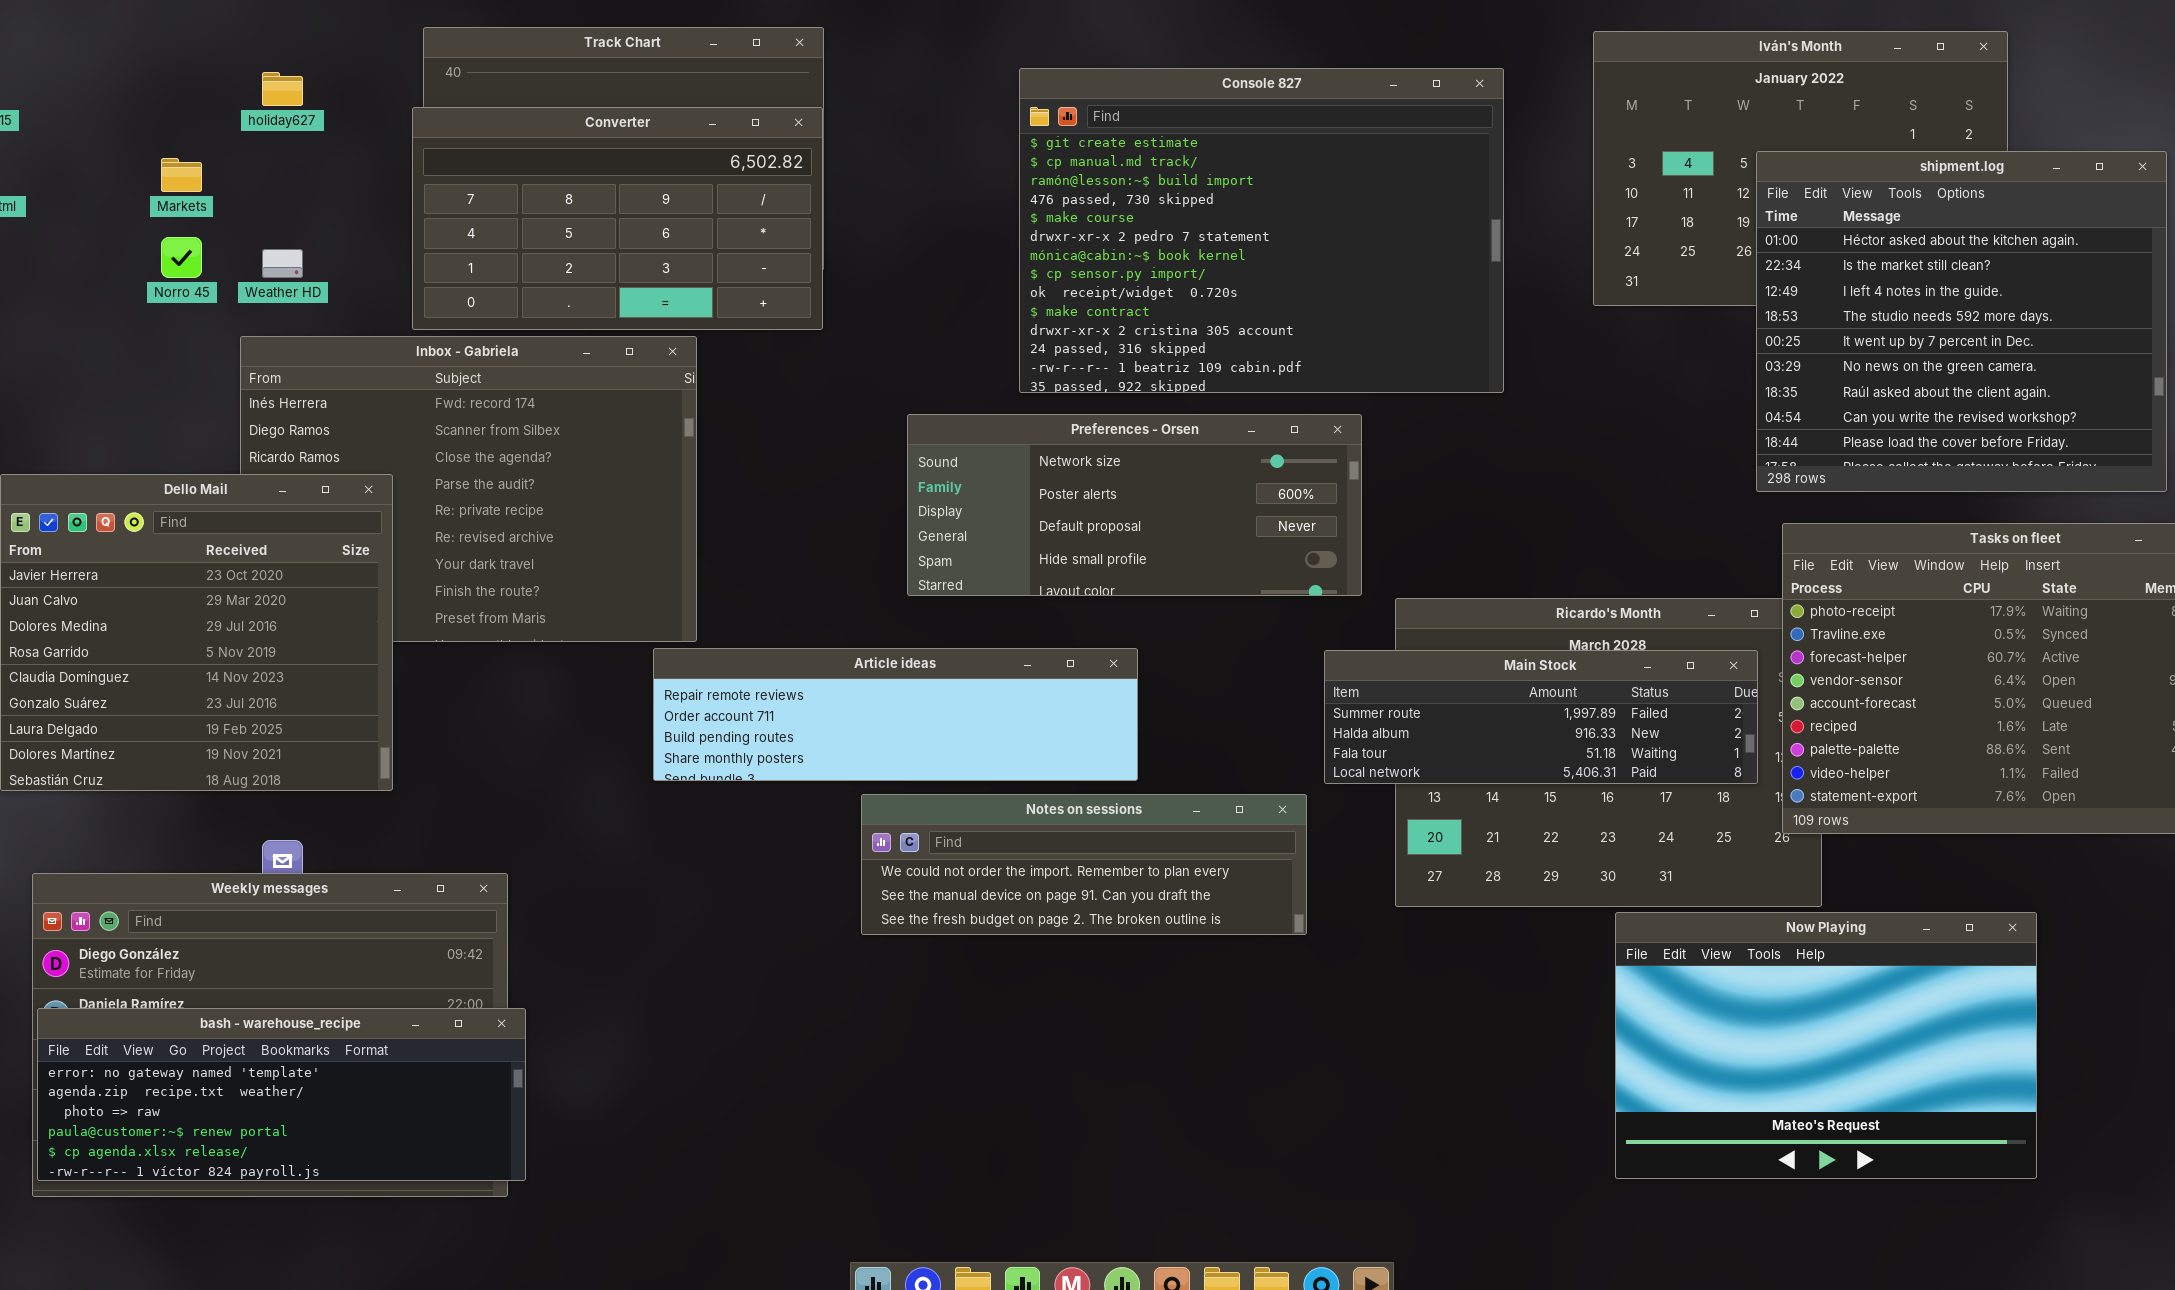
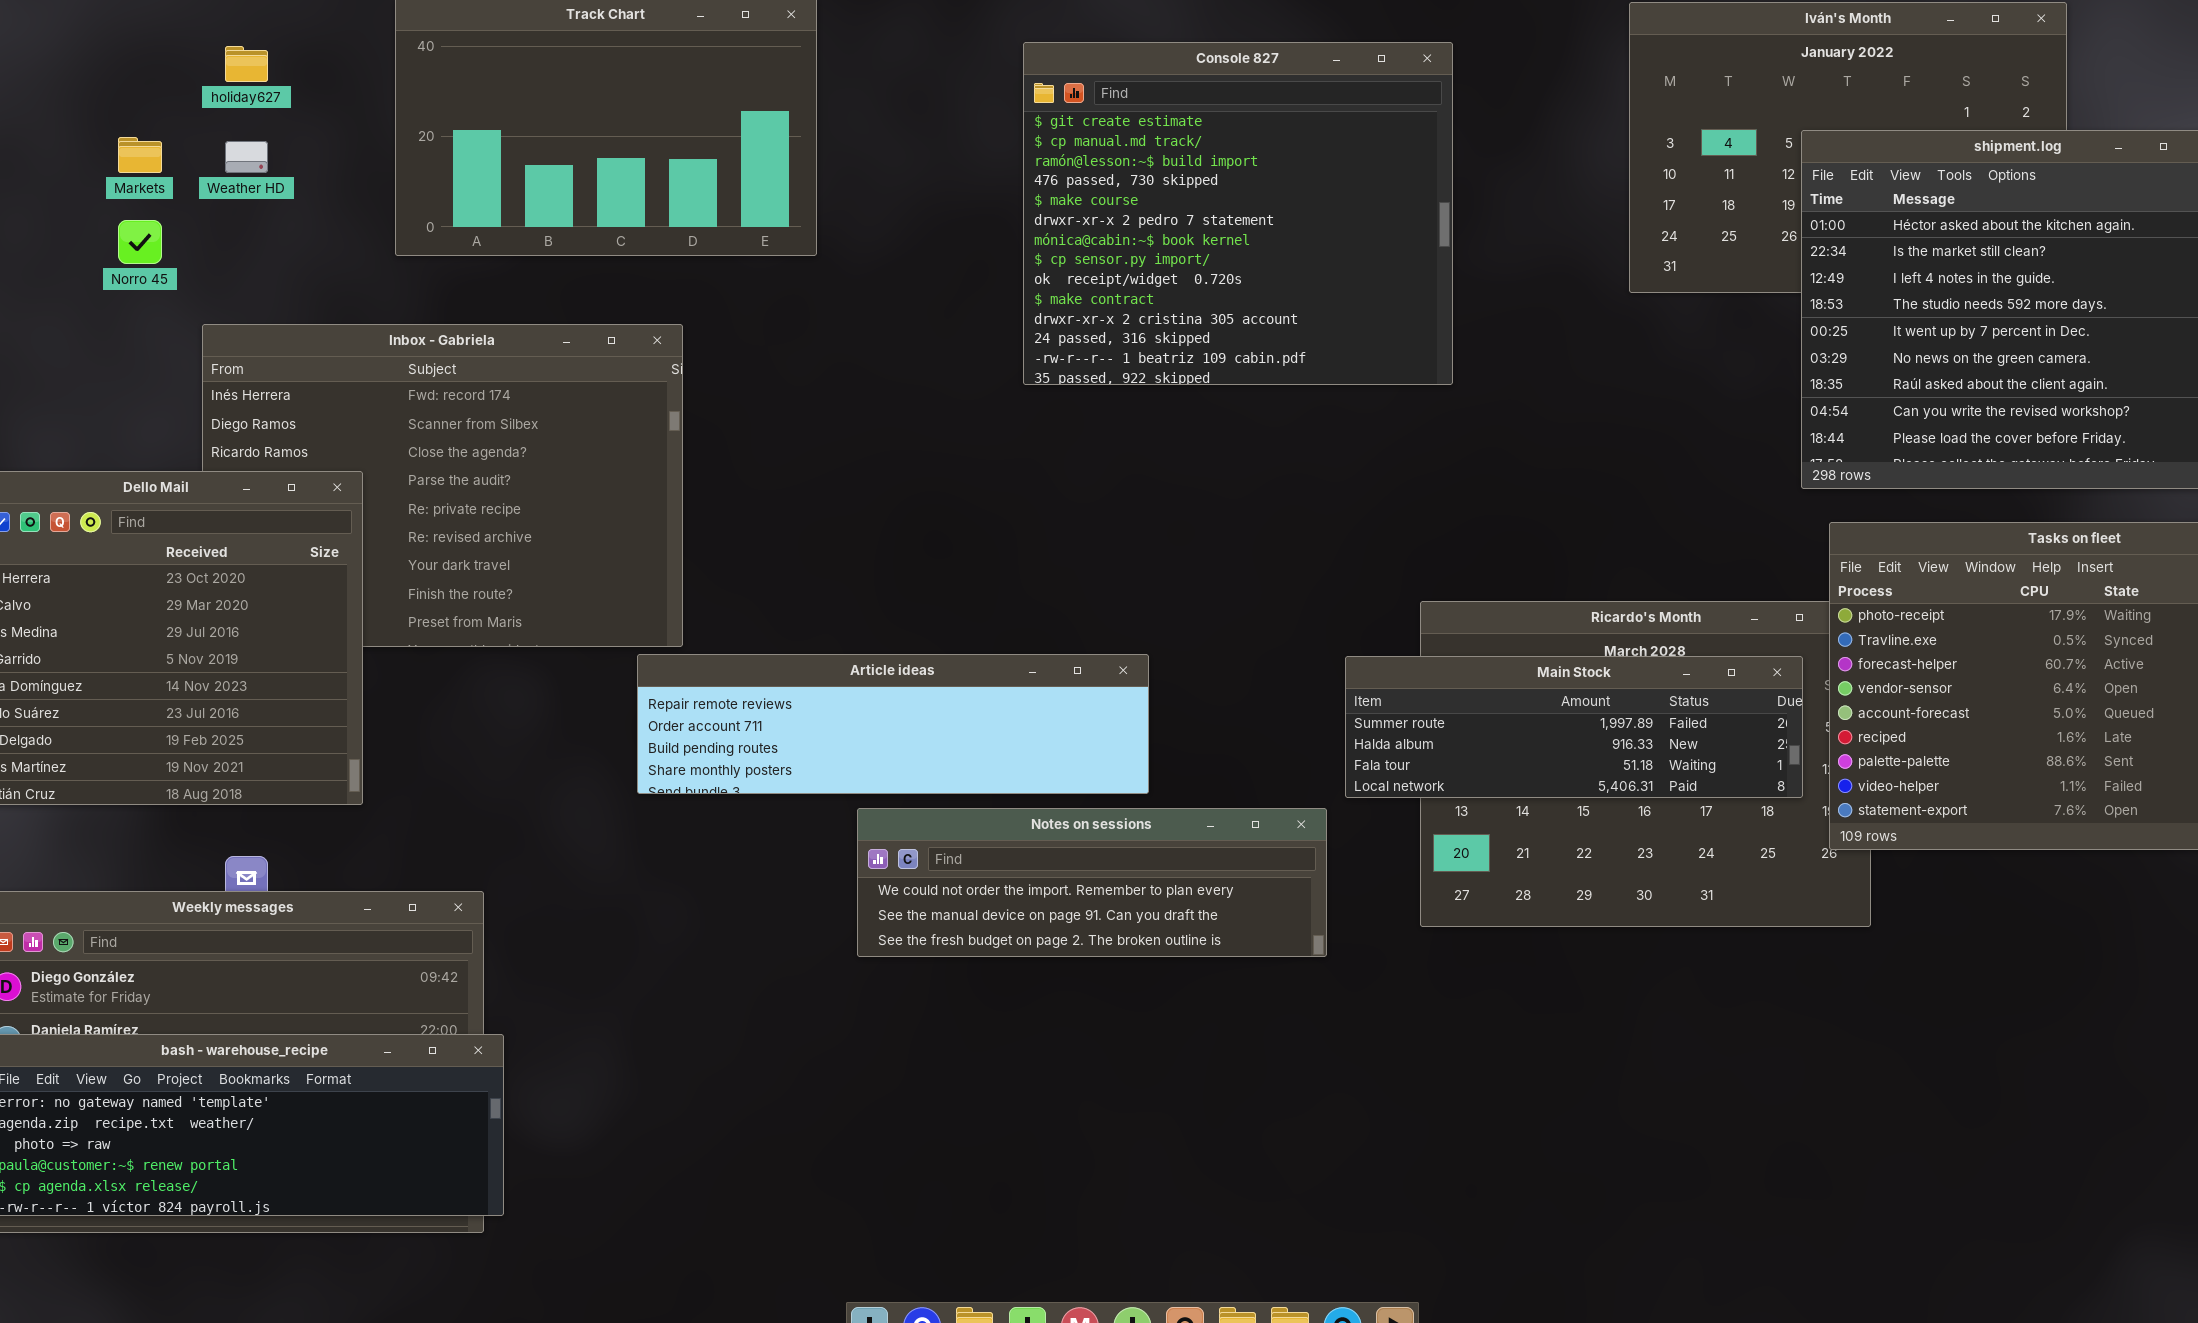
Console 827: [1019,68,1504,393] -> [1023,42,1453,385], resized
Converter: [412,107,823,330] -> none, closed
Weather HD: [262,249,303,278] -> [225,141,268,173], moved
Preferences - Orsen: [907,414,1362,596] -> none, closed
Now Playing: [1615,912,2037,1179] -> none, closed

